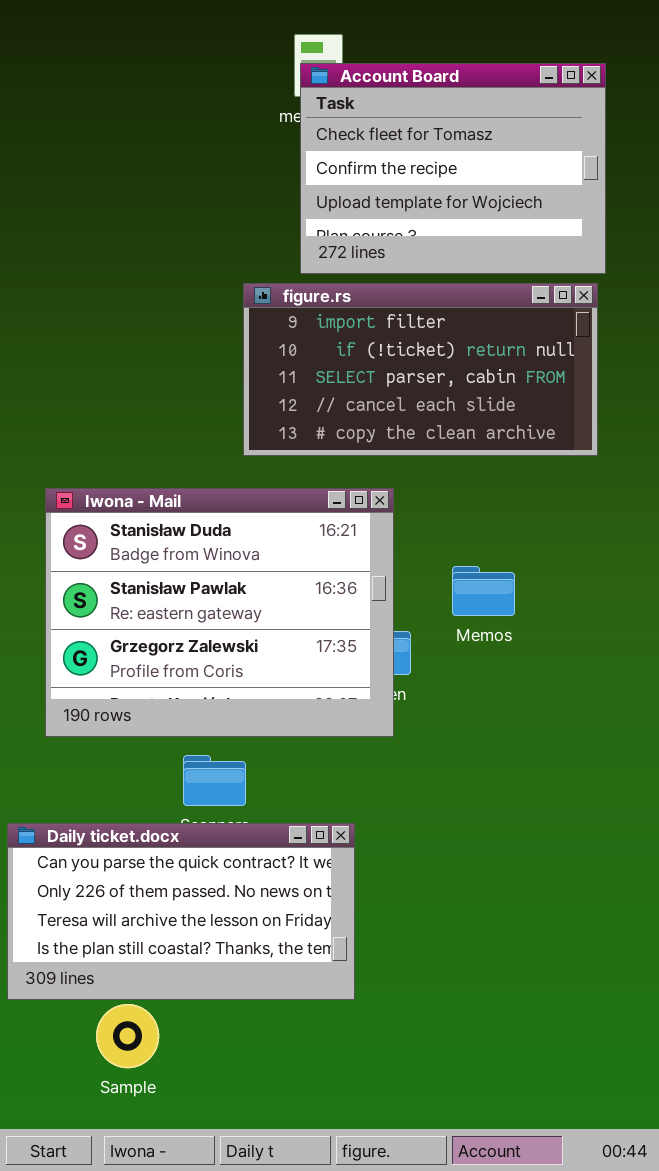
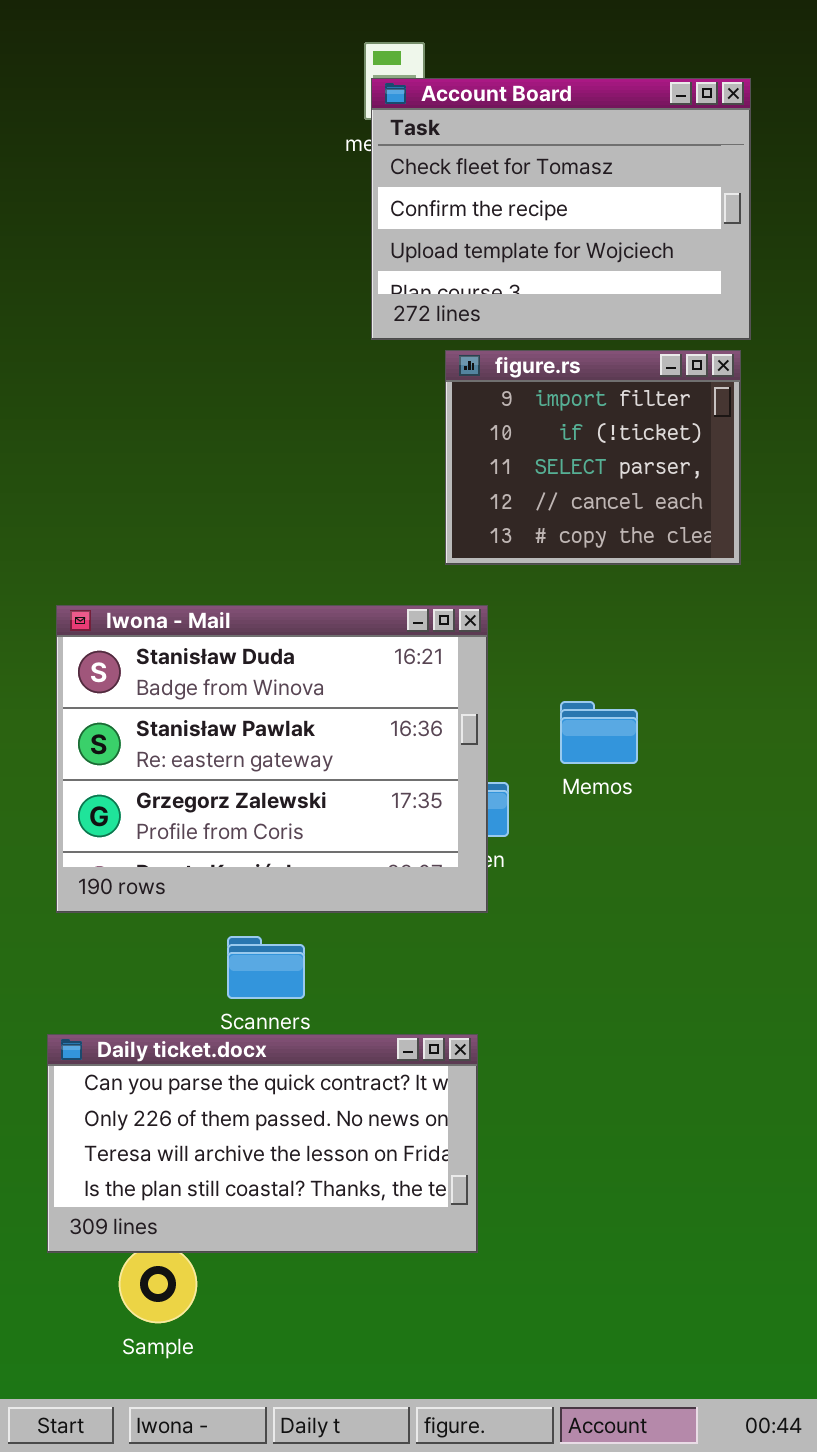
figure.rs: [243,283,598,456] -> [445,350,741,565], resized
Daily ticket.docx: [7,823,355,1000] -> [47,1034,478,1253], moved

